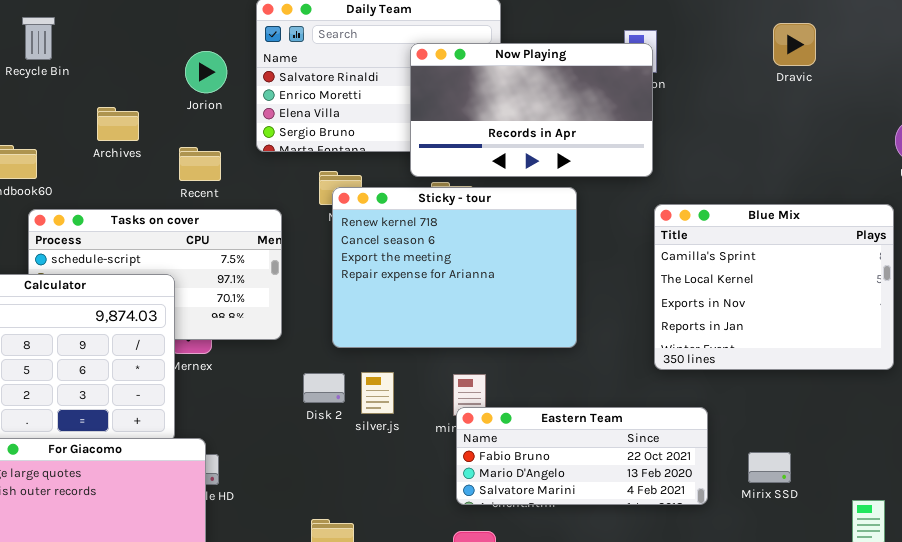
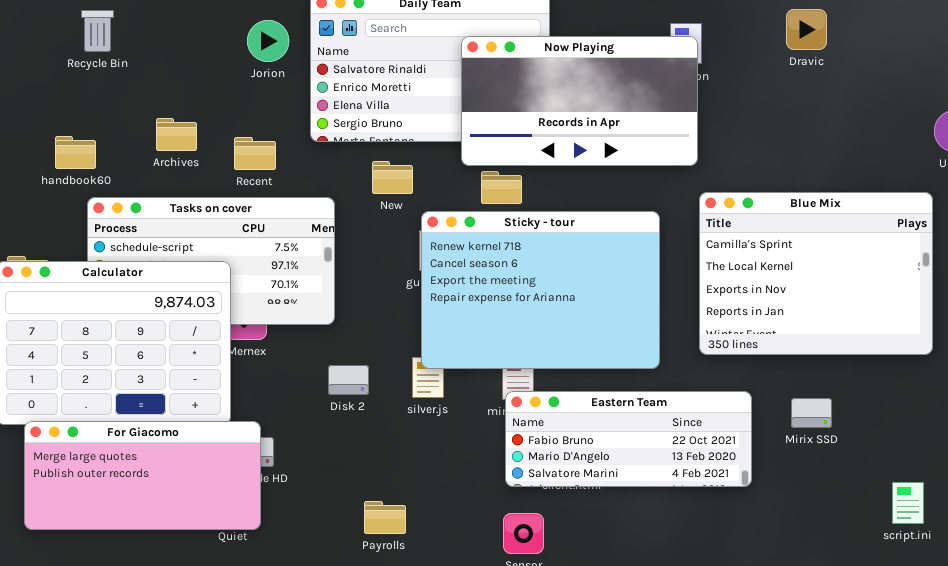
Dravic: [773,23,816,66] -> [786,9,827,50], moved
Jorion: [185,51,227,93] -> [247,20,289,62], moved
Archives: [97,107,139,141] -> [156,118,197,151], moved
Sticky - tour: [332,187,577,348] -> [421,211,660,369], moved
Disk 2: [303,373,345,403] -> [328,365,369,395], moved
Mirix SSD: [748,452,791,483] -> [791,398,832,428], moved

